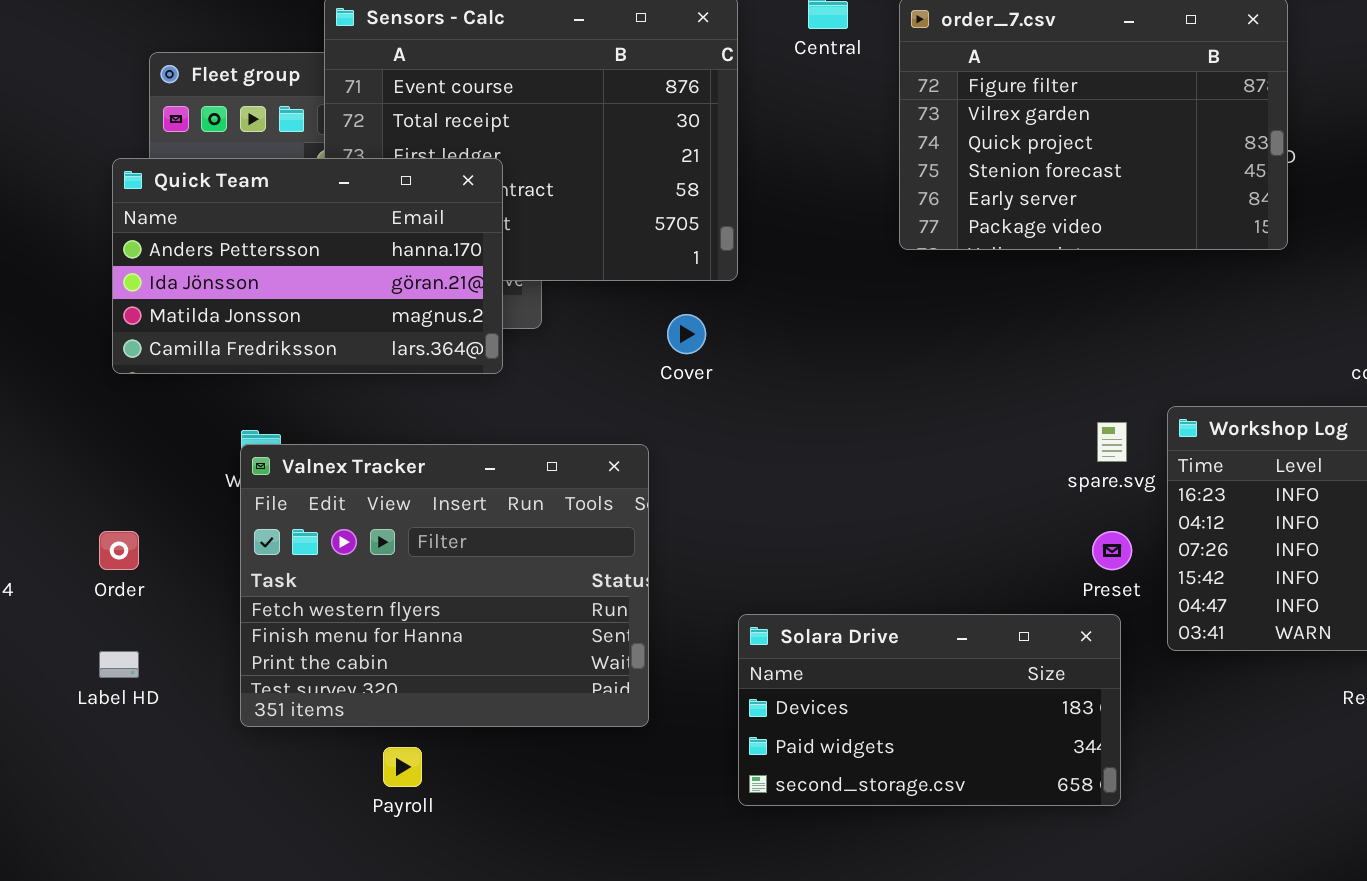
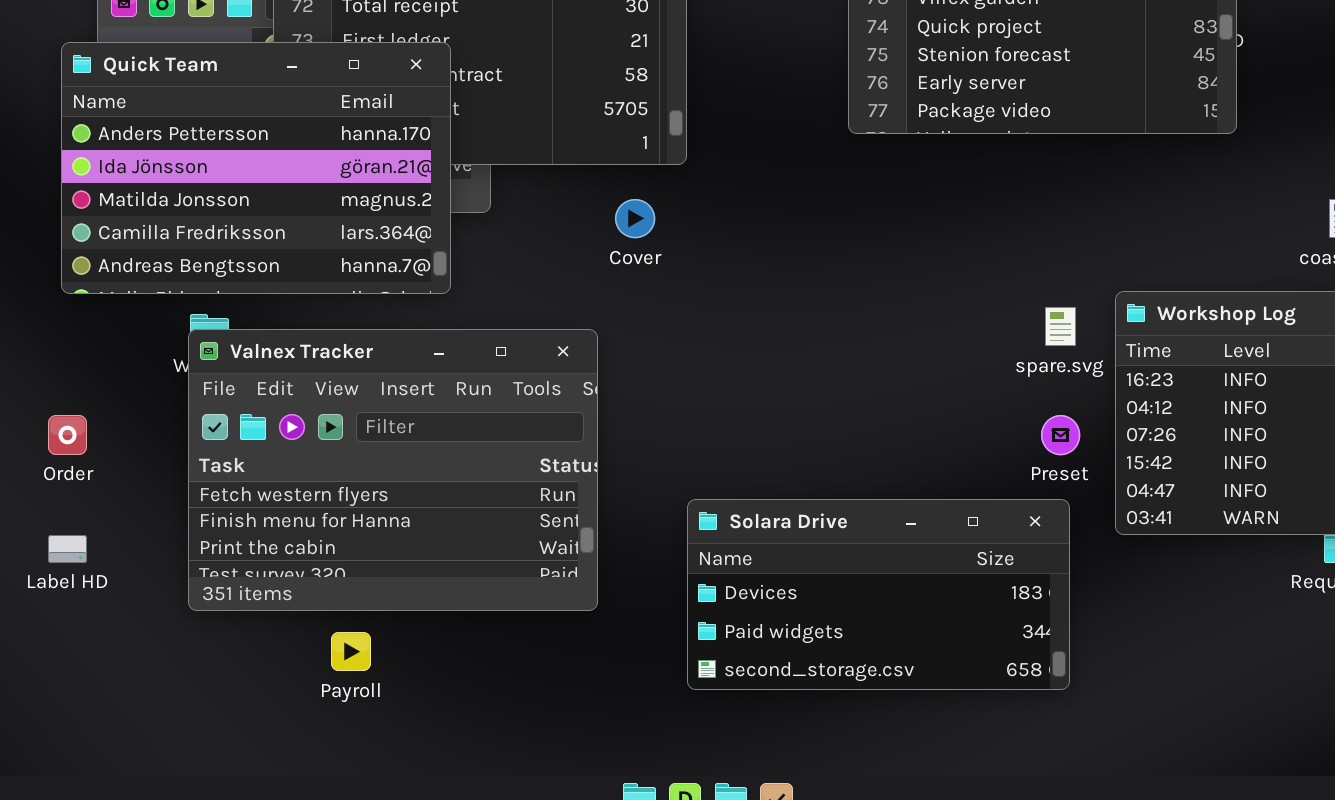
Quick Team: [112,158,503,374] -> [61,42,451,294], resized

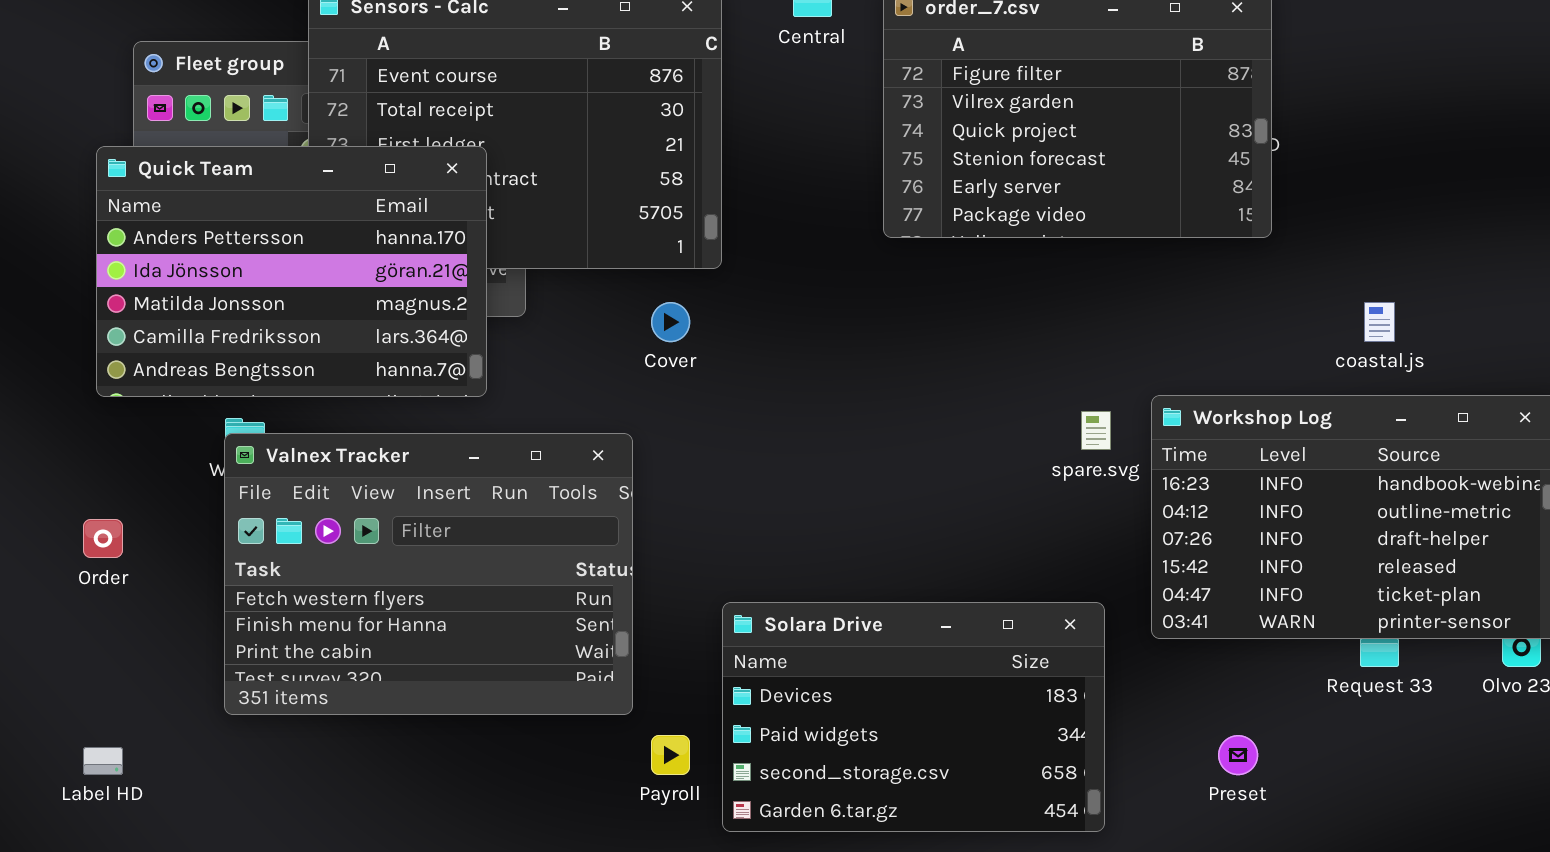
Preset: [1041,415,1080,455] -> [1218,735,1258,775], moved
Solara Drive: [687,499,1070,690] -> [722,602,1105,832], resized
Label HD: [48,535,87,563] -> [83,747,123,775], moved
Payroll: [331,632,371,671] -> [651,735,690,775], moved

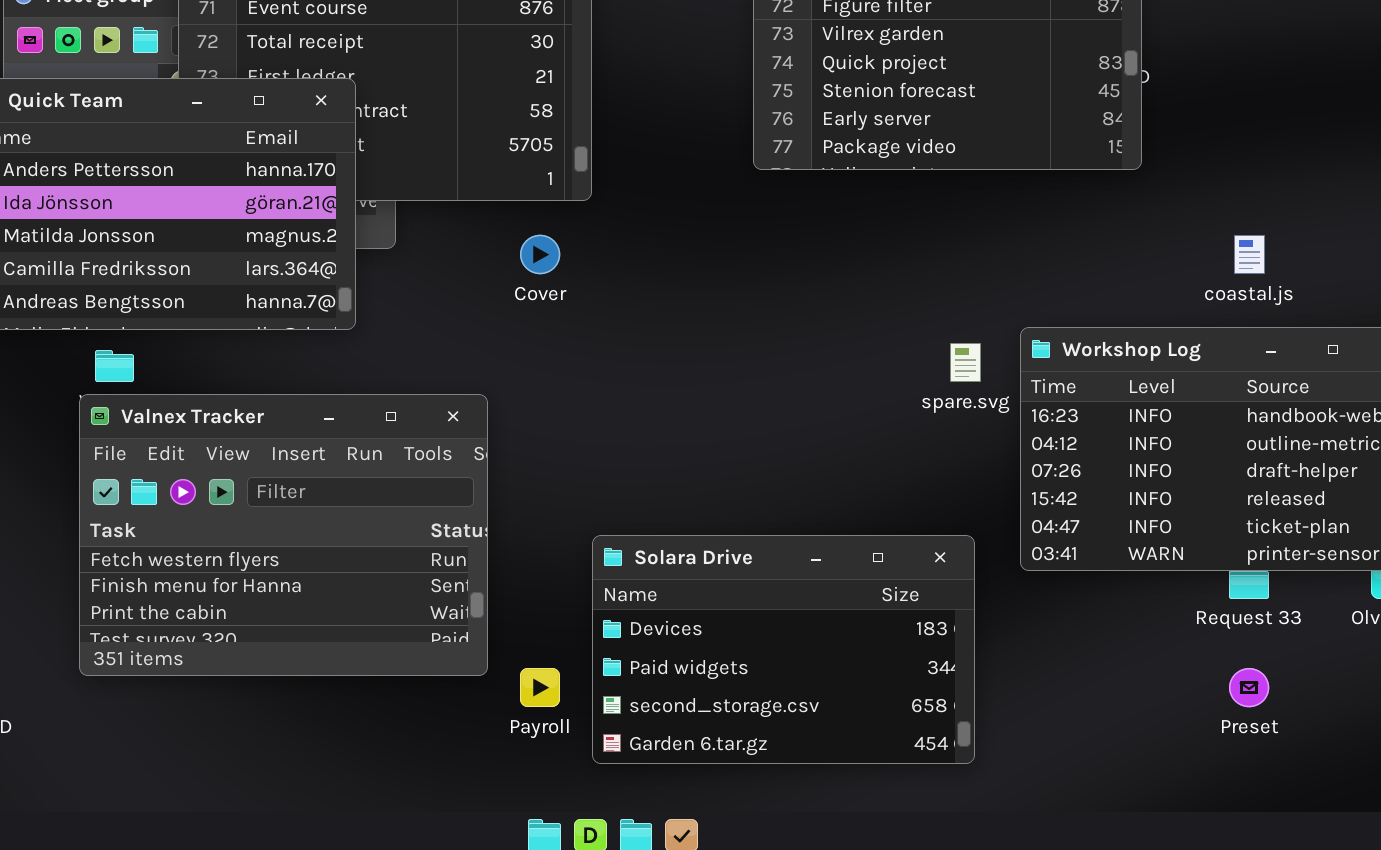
Valnex Tracker: [224,433,633,715] -> [79,394,488,676], moved
Preset: [1218,735,1258,775] -> [1229,668,1269,707], moved

